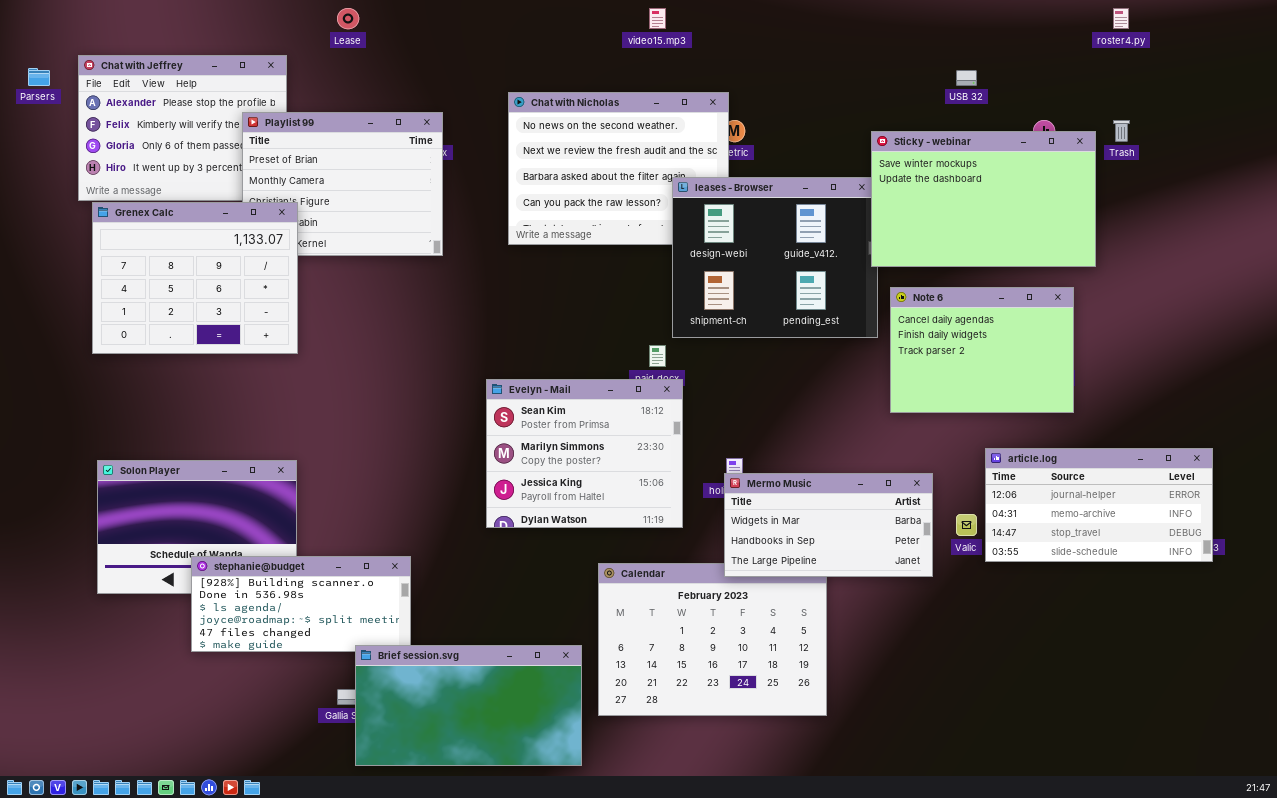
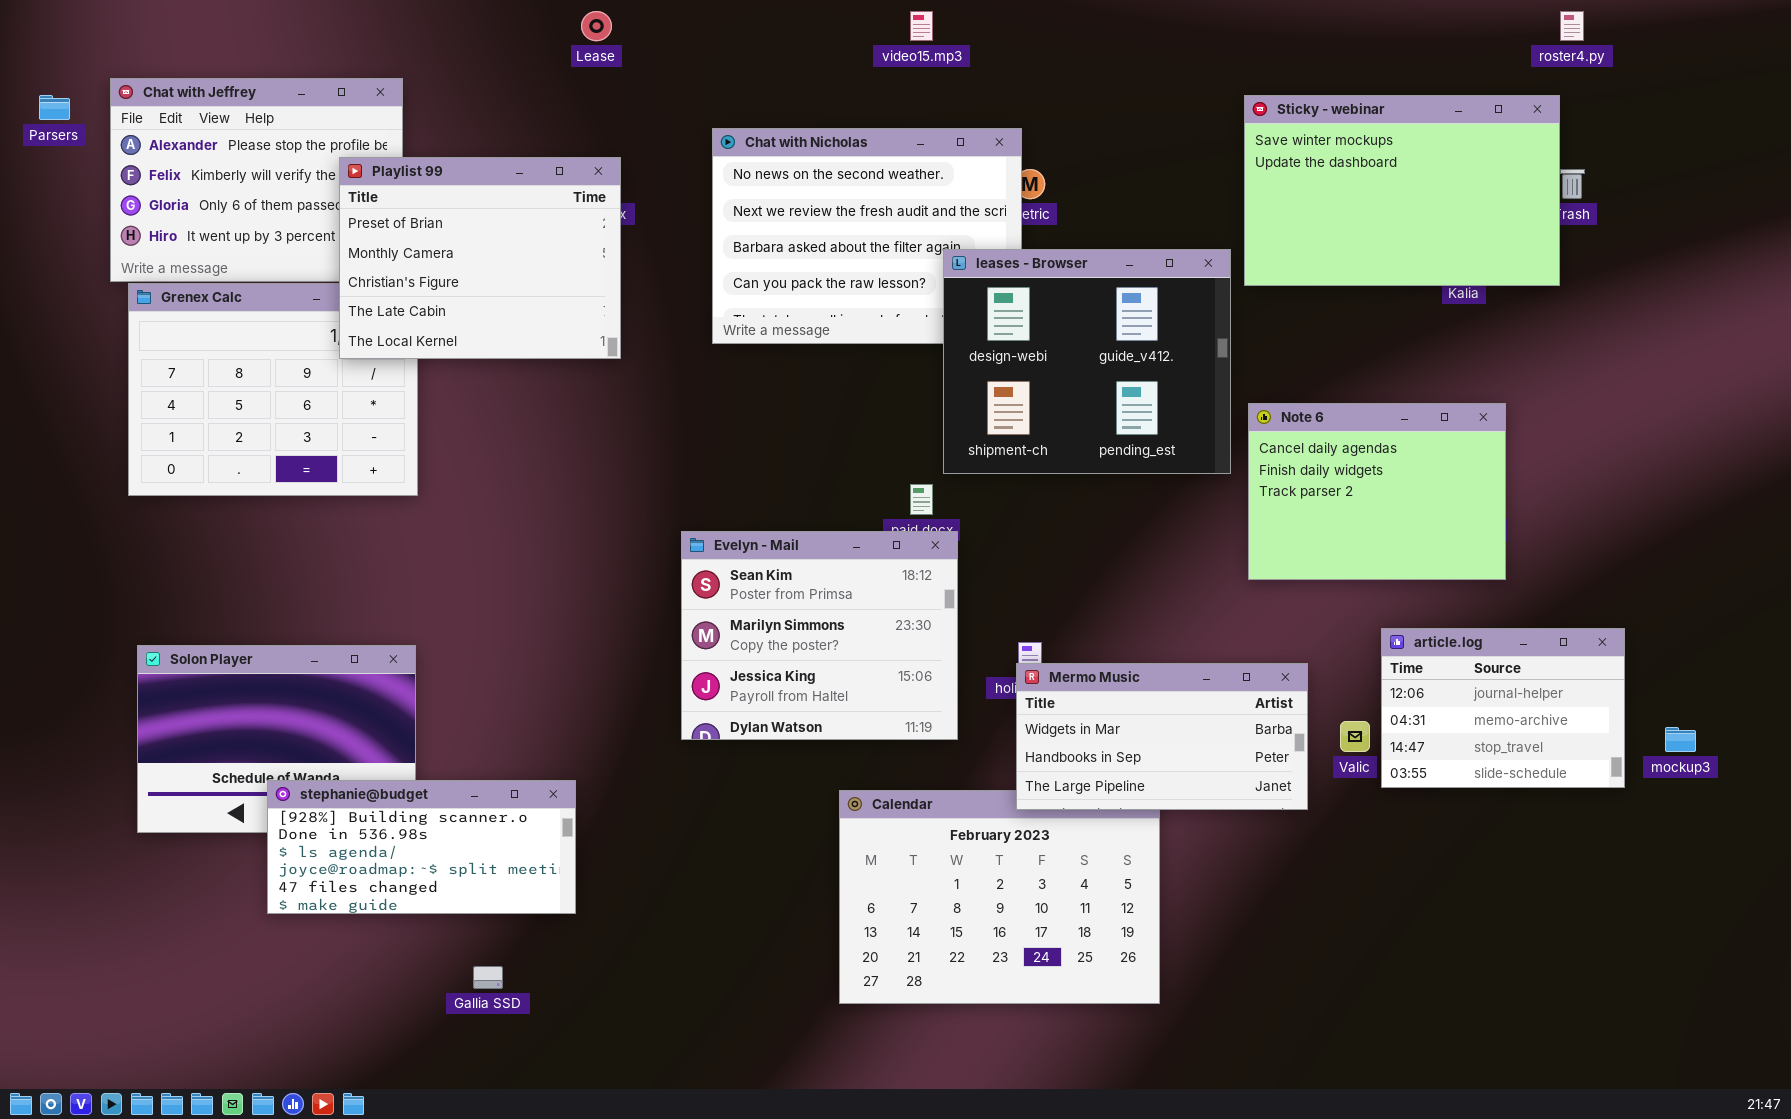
Lease: [337,8,359,29] -> [581,11,612,41], moved
Playlist 99: [242,112,443,256] -> [339,157,621,359], raised
Sticky - webinar: [871,131,1096,267] -> [1244,95,1560,286], moved
article.log: [985,448,1213,562] -> [1381,628,1625,788], resized
Brief session.svg: [355,645,582,766] -> none, closed

